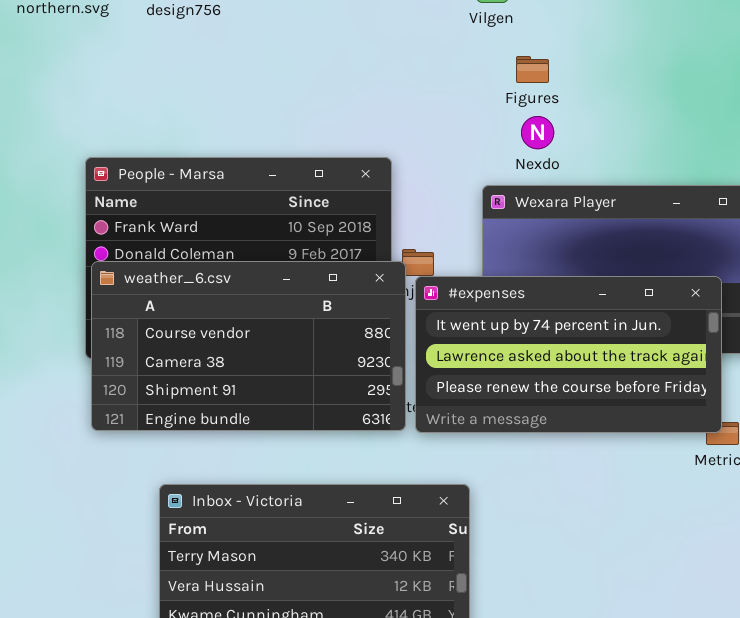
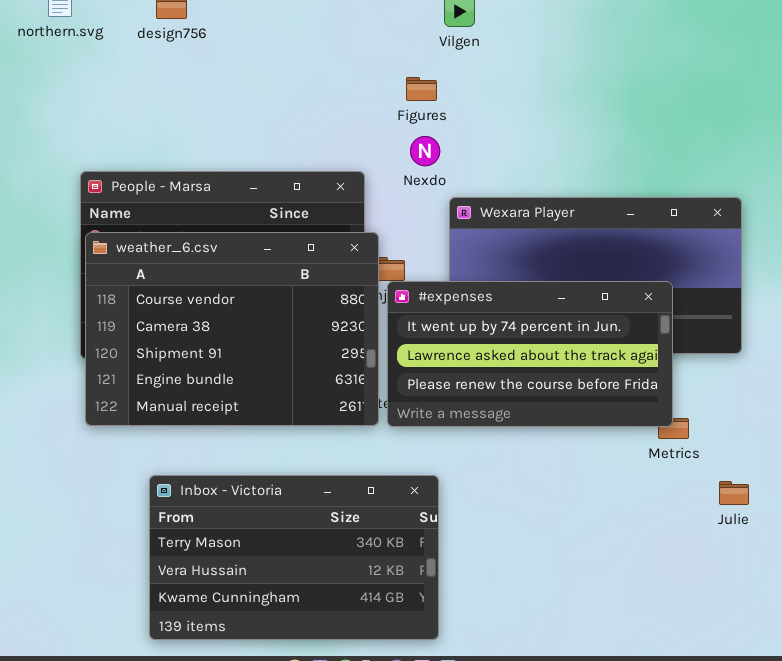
Figures: [516,56,549,83] -> [406,77,437,101], moved
Nexdo: [521,116,554,149] -> [410,136,440,166], moved
weather_6.csv: [91,261,406,431] -> [85,232,379,426], resized

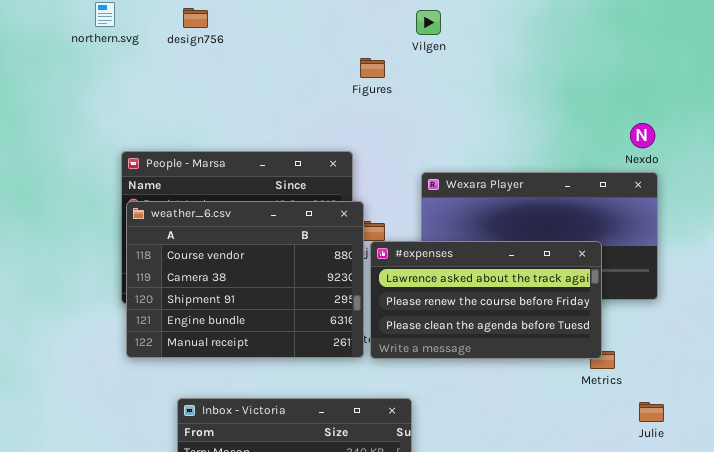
Figures: [406,77,437,101] -> [360,58,385,78], moved
Nexdo: [410,136,440,166] -> [630,123,655,148], moved
#expenses: [387,281,673,427] -> [370,241,602,359], scrolled down 1 row

